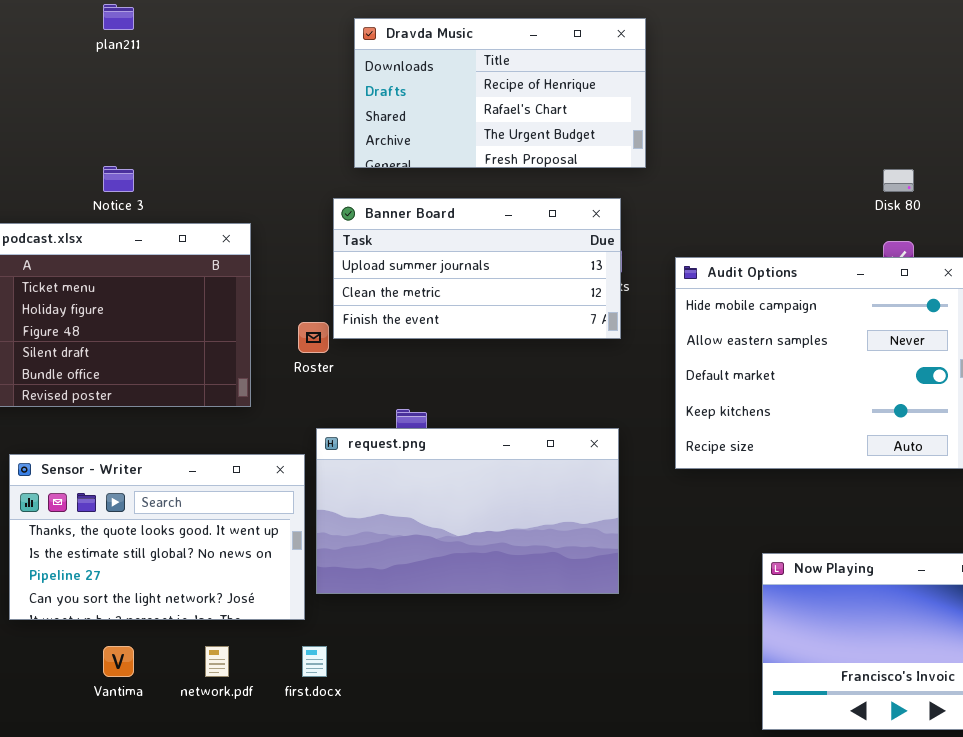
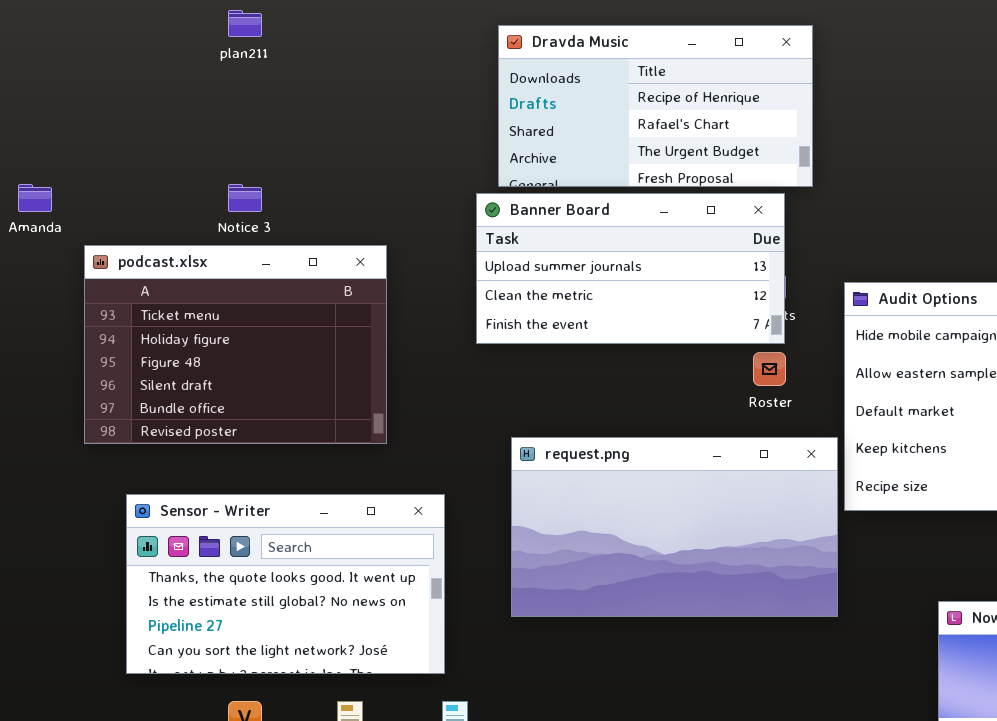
Banner Board: [333,198,621,339] -> [476,193,785,344], moved
Roster: [298,322,329,353] -> [753,352,786,386], moved
request.png: [316,428,619,594] -> [511,437,838,617], moved

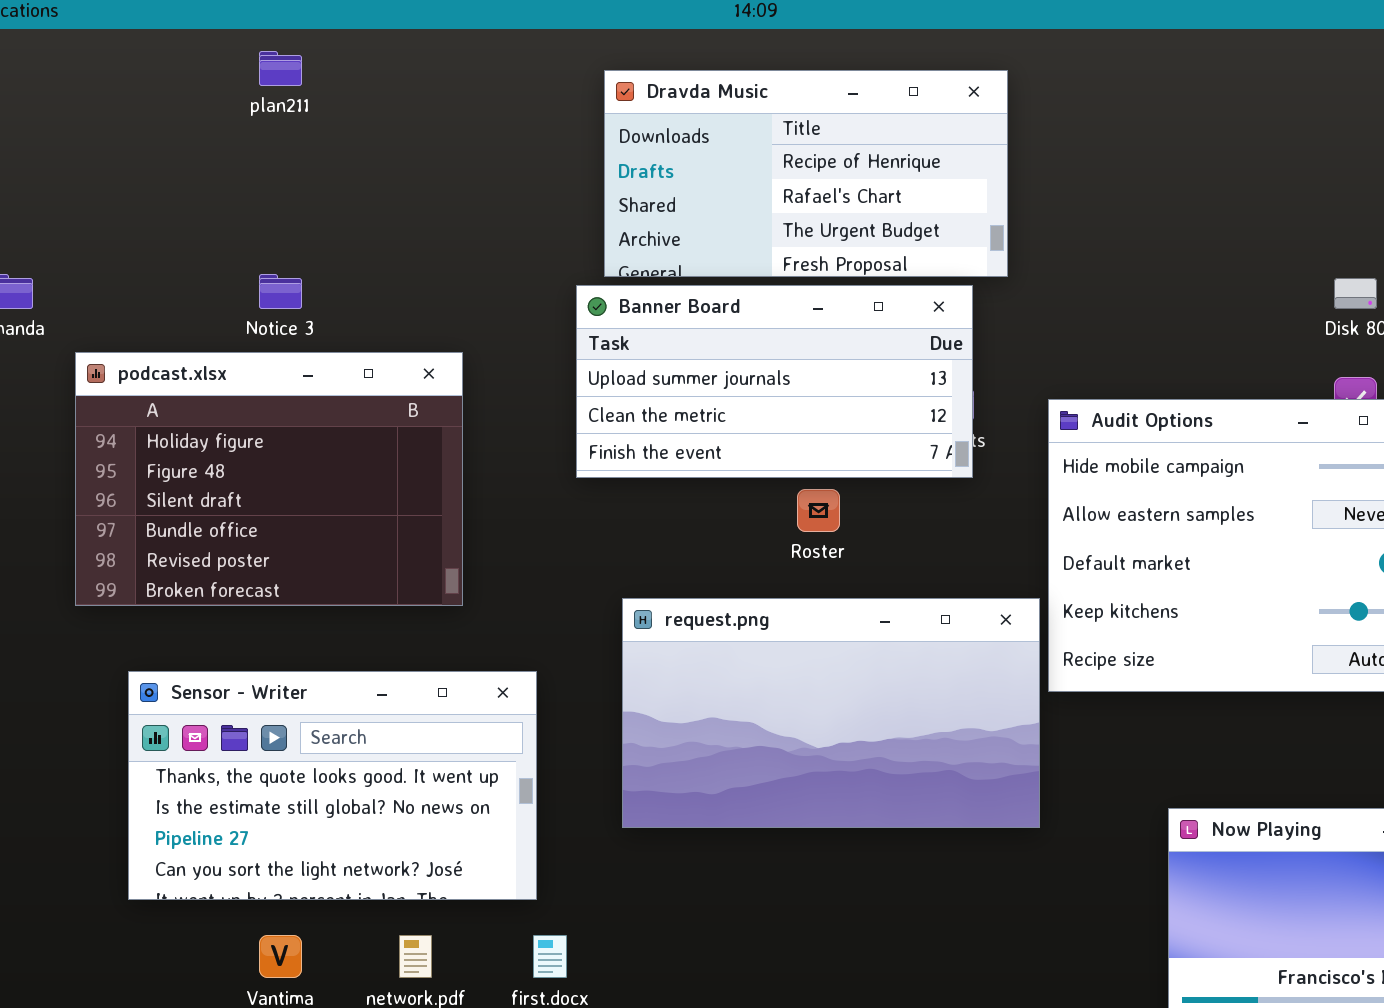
podcast.xlsx: [84,245,387,444] -> [75,352,463,606], scrolled down 1 row
Roster: [753,352,786,386] -> [797,489,840,532], moved

